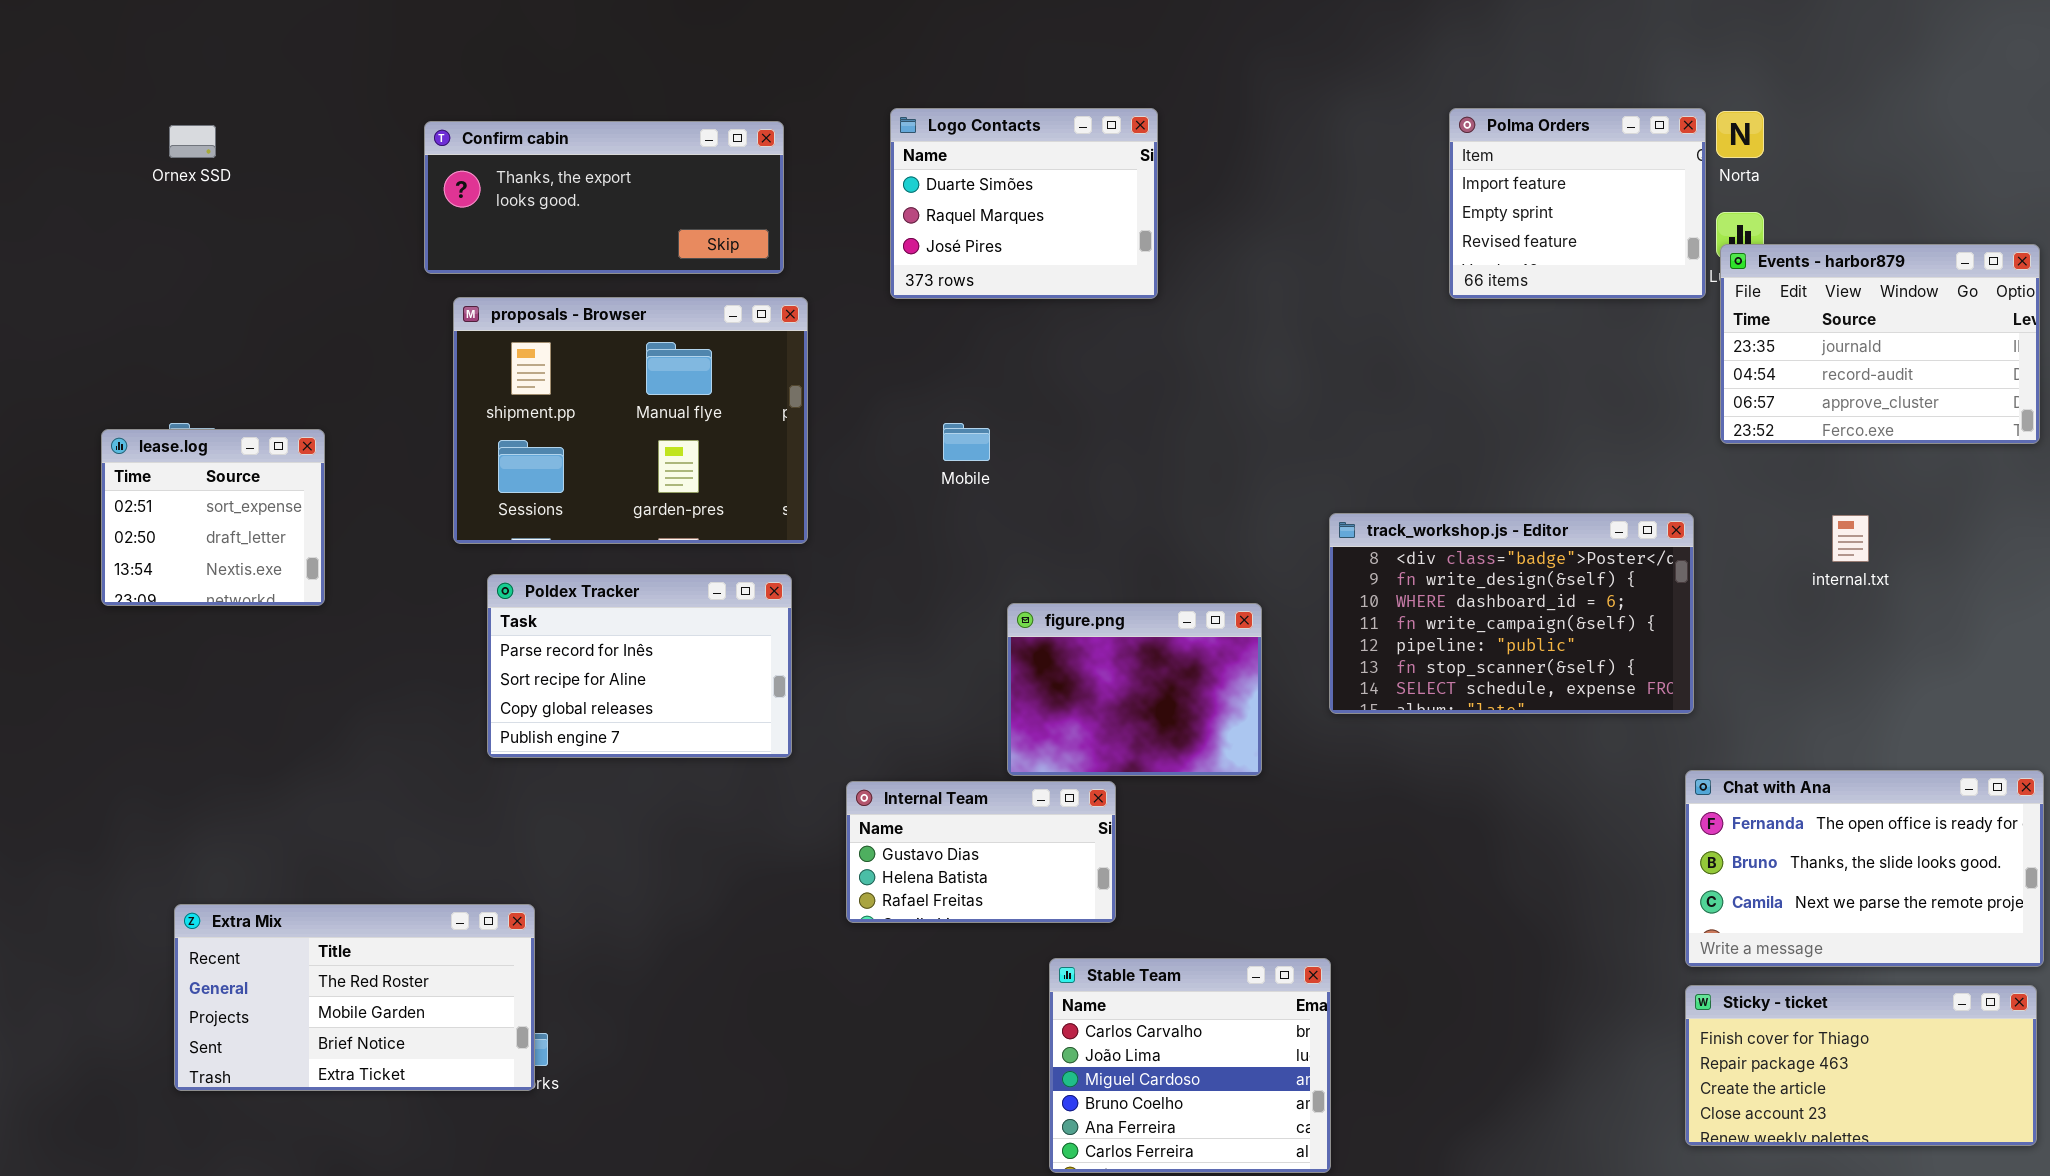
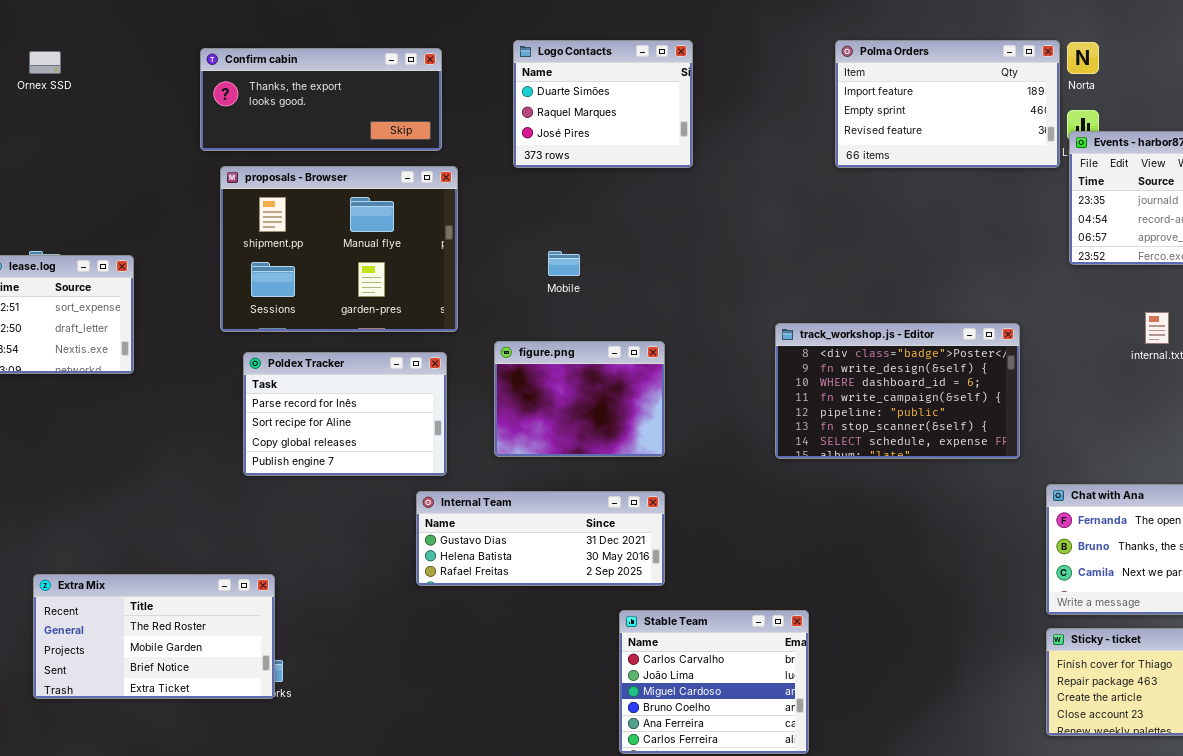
Polma Orders: [1449,108,1706,299] -> [835,40,1060,168], resized
track_workshop.js - Editor: [1329,513,1694,714] -> [775,323,1020,459], moved
figure.png: [1007,603,1262,776] -> [494,341,665,457], moved
Internal Team: [846,781,1116,923] -> [416,491,665,586], resized

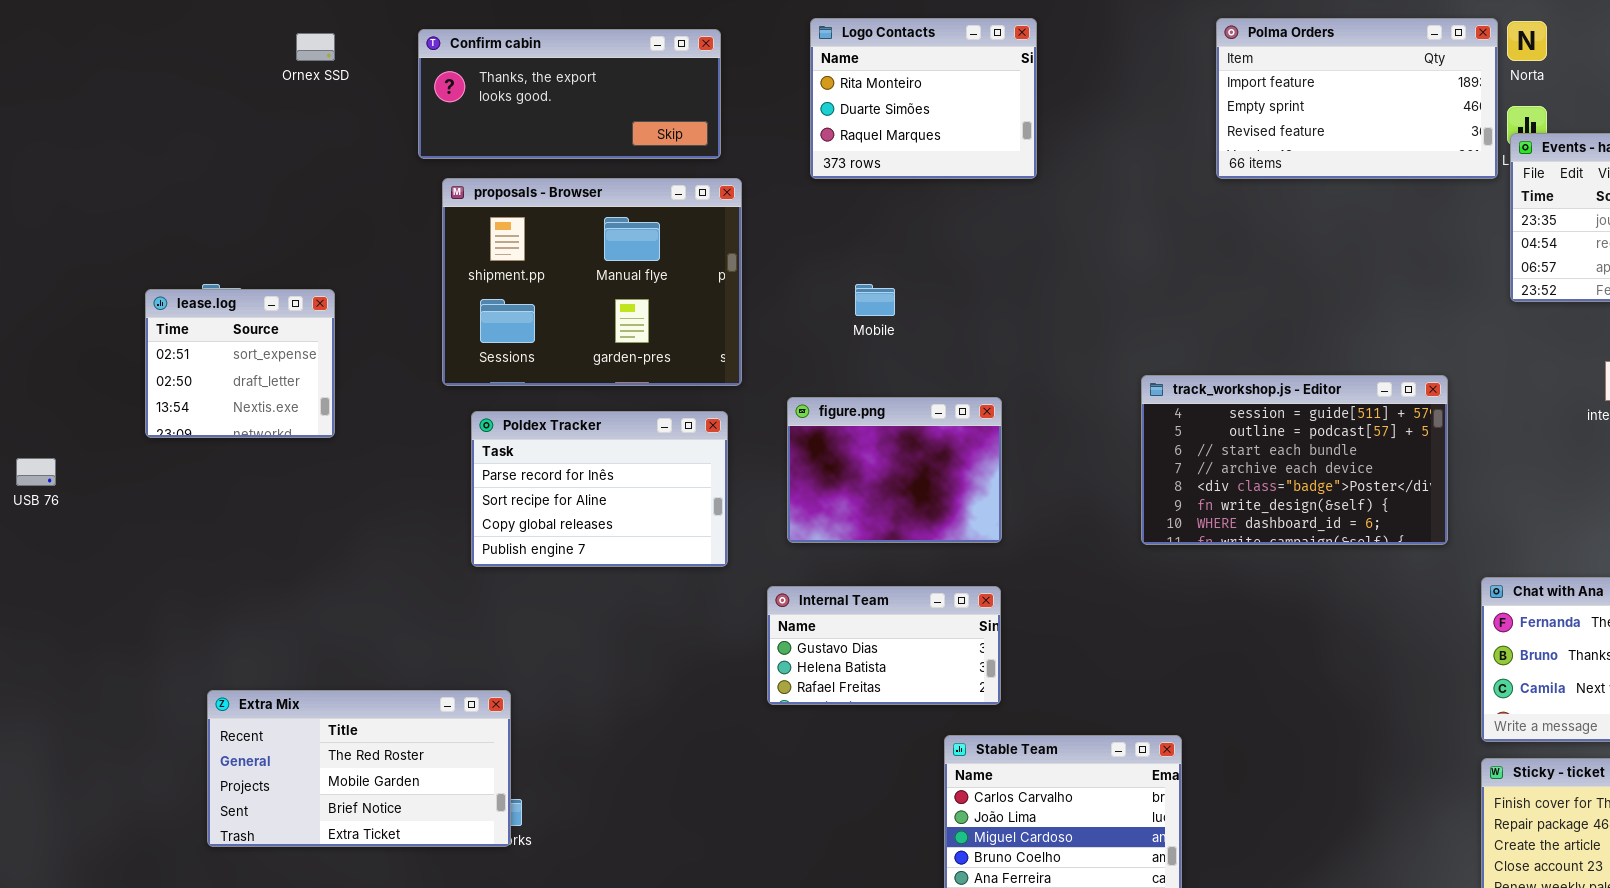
Logo Contacts: [513,40,693,168] -> [810,18,1037,179], scrolled up 1 row
Ornex SSD: [29,51,61,74] -> [296,33,335,61], moved
track_workshop.js - Editor: [775,323,1020,459] -> [1141,375,1448,545], scrolled up 4 rows
Internal Team: [416,491,665,586] -> [767,586,1001,705], resized

